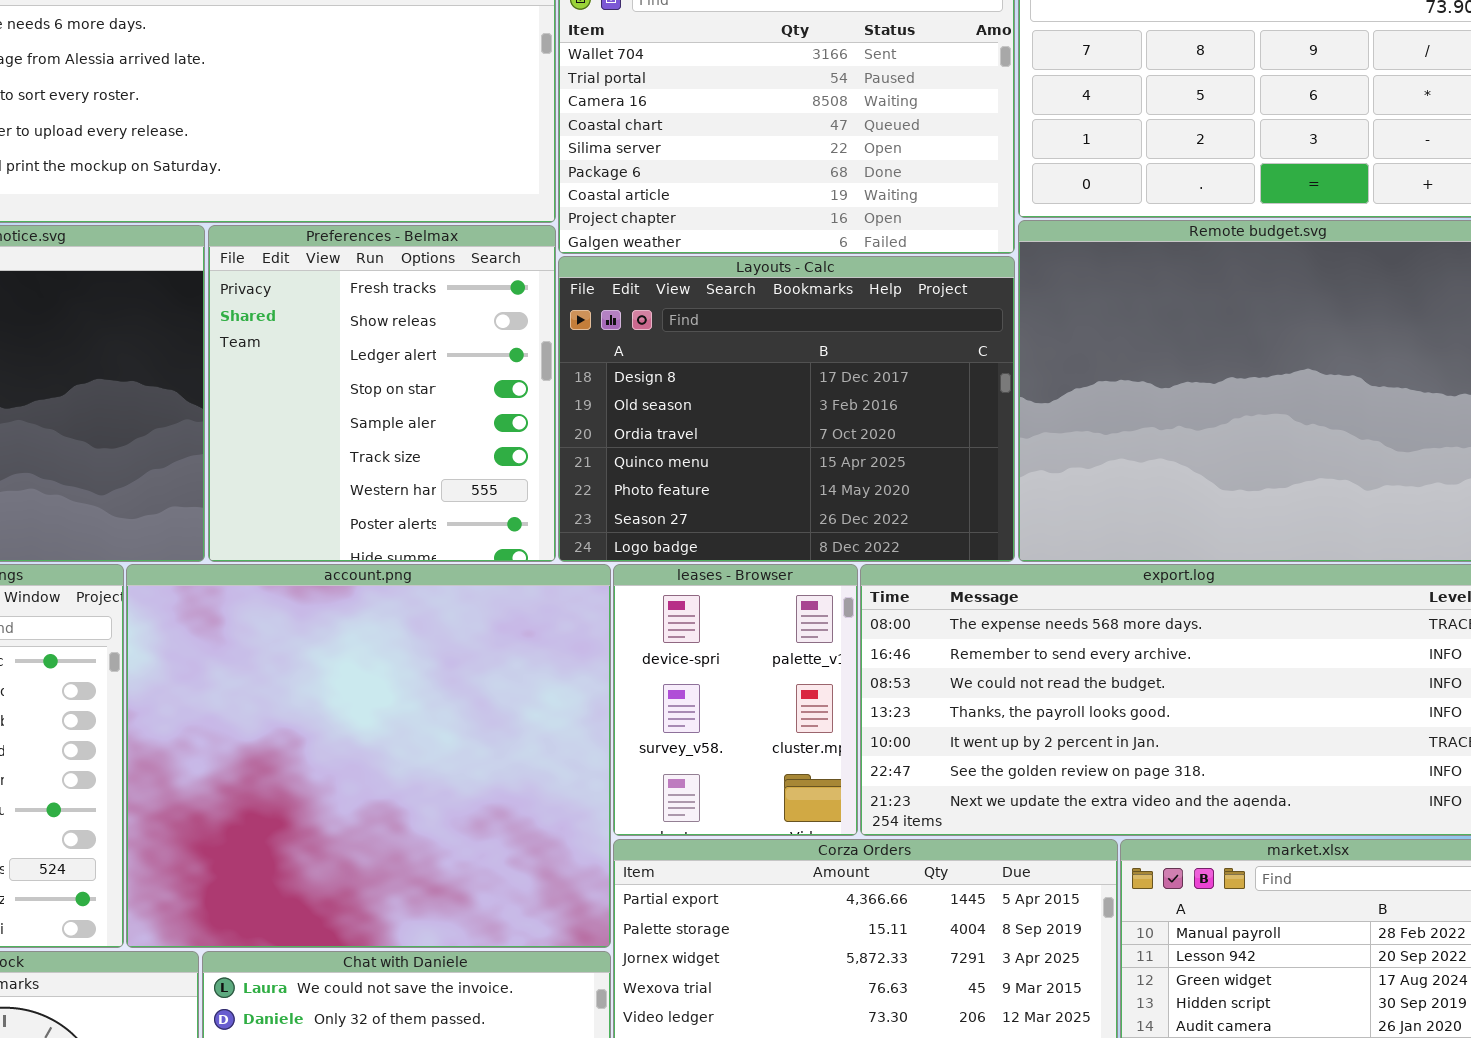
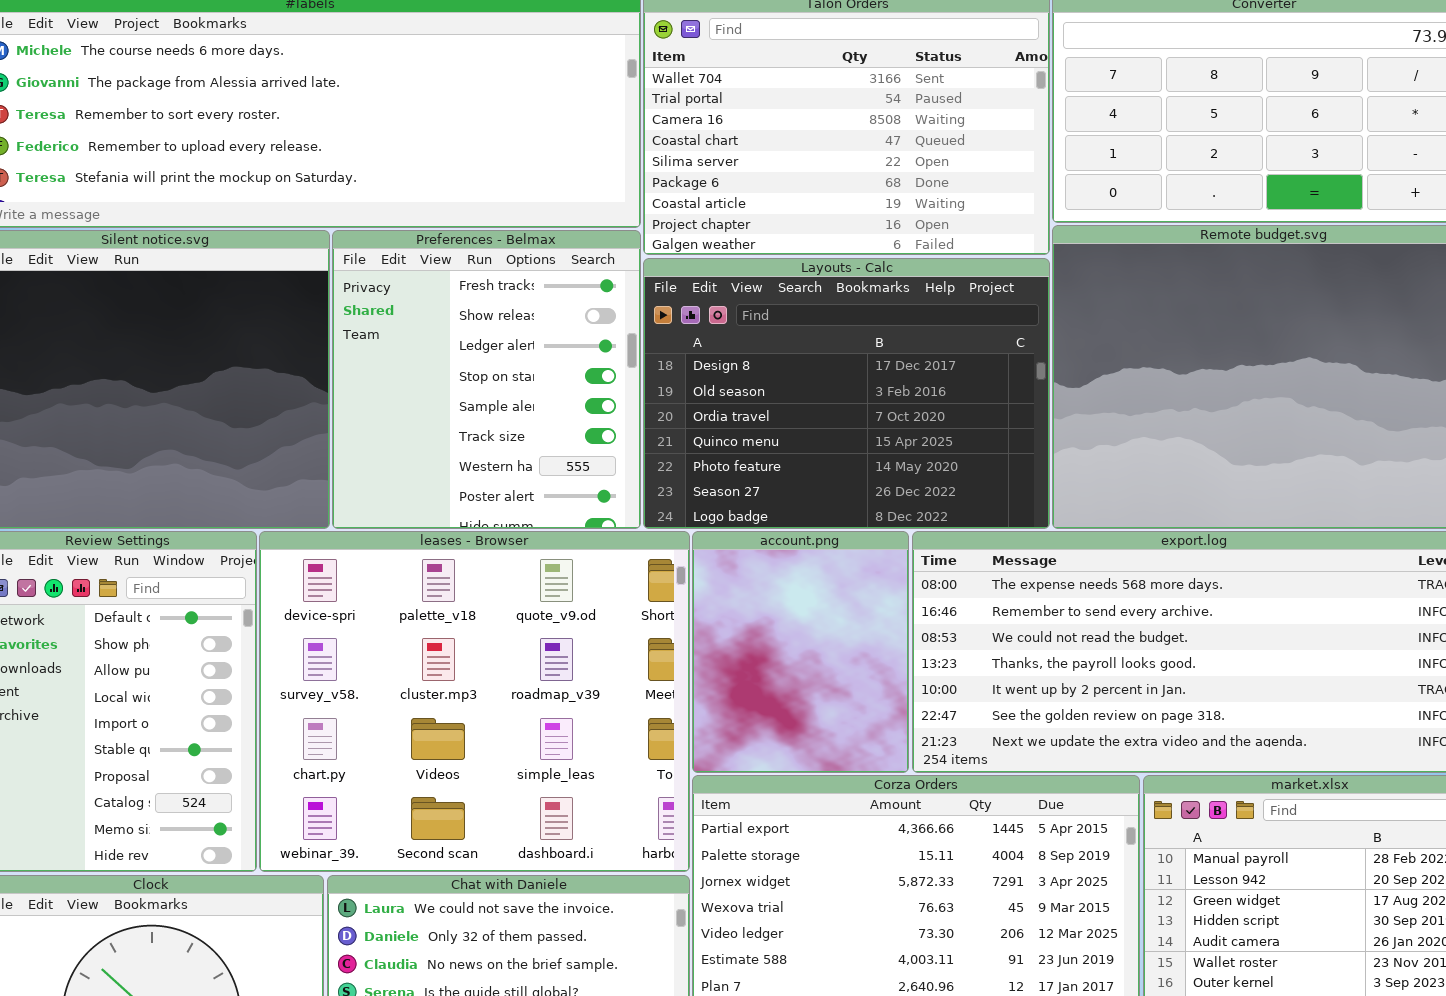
account.png: [126,564,611,948] -> [692,531,909,773], moved, resized
leases - Browser: [613,564,858,836] -> [259,531,690,872], moved, resized

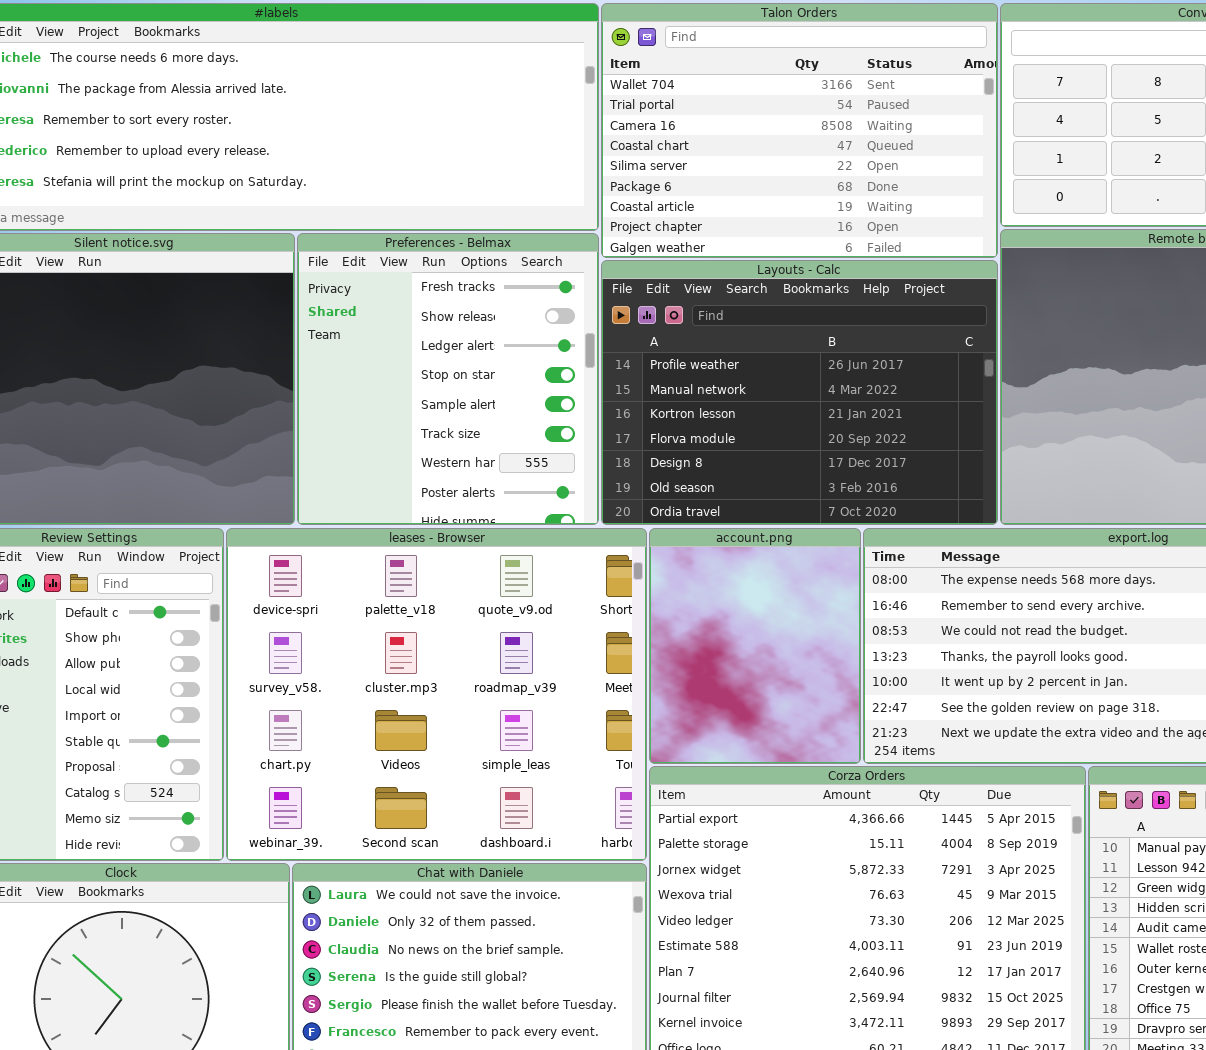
Layouts - Calc: [643,258,1050,529] -> [601,260,998,525], scrolled up 4 rows

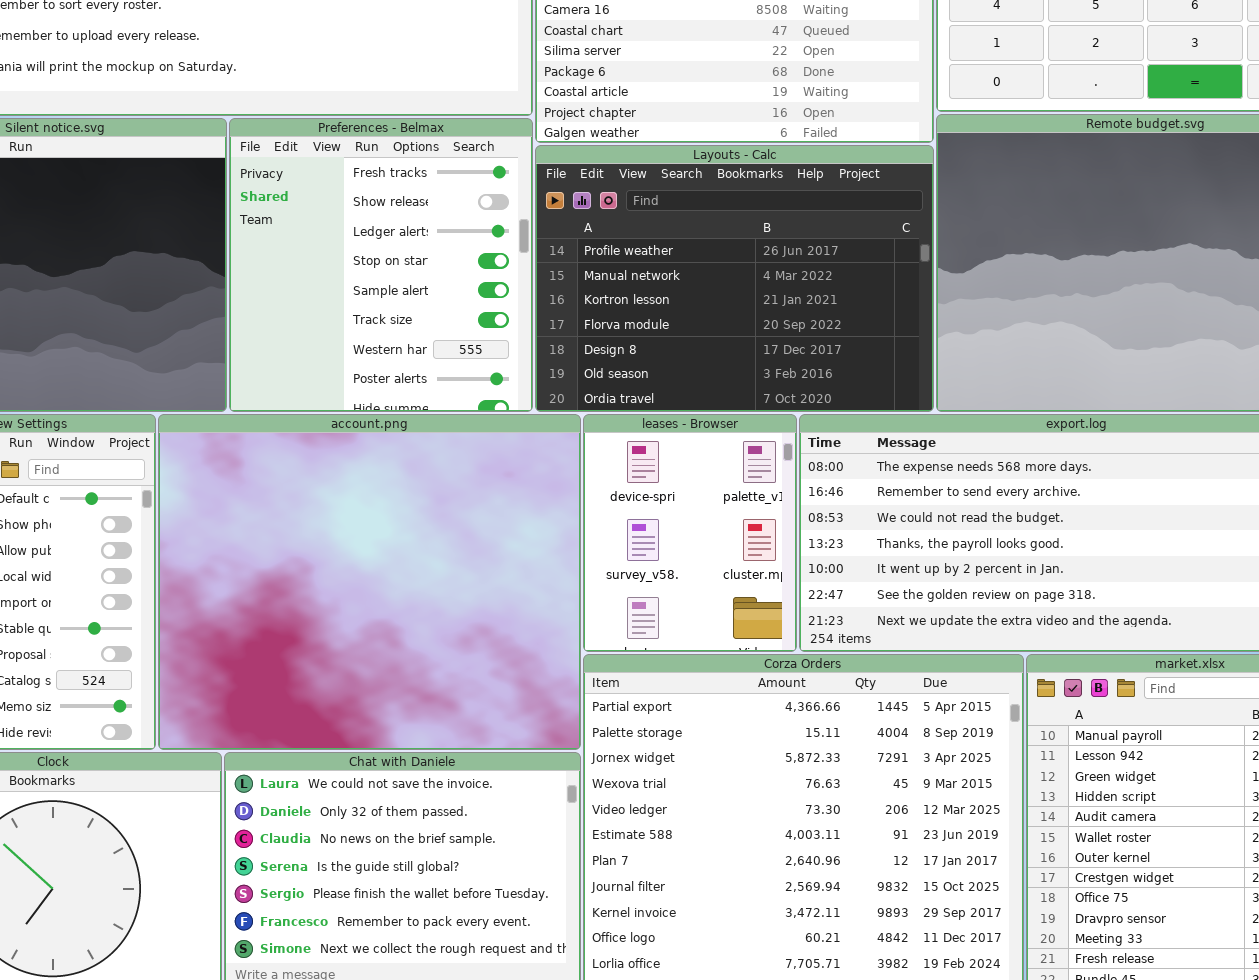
leases - Browser: [226,528,647,861] -> [583,414,797,652], moved, resized
account.png: [649,528,861,764] -> [158,414,581,750], moved, resized

